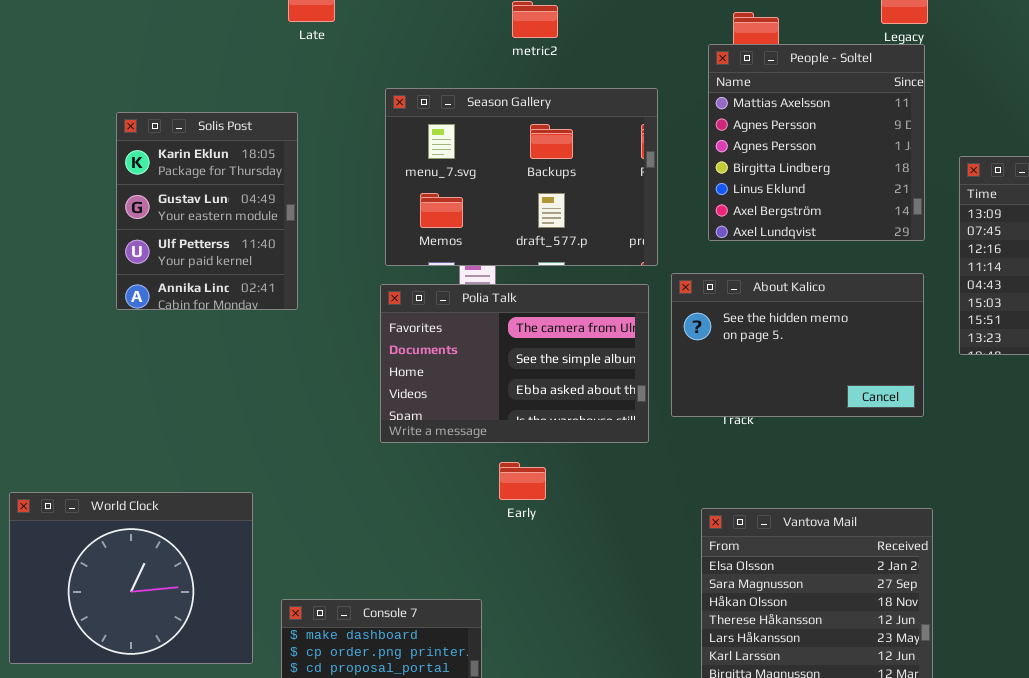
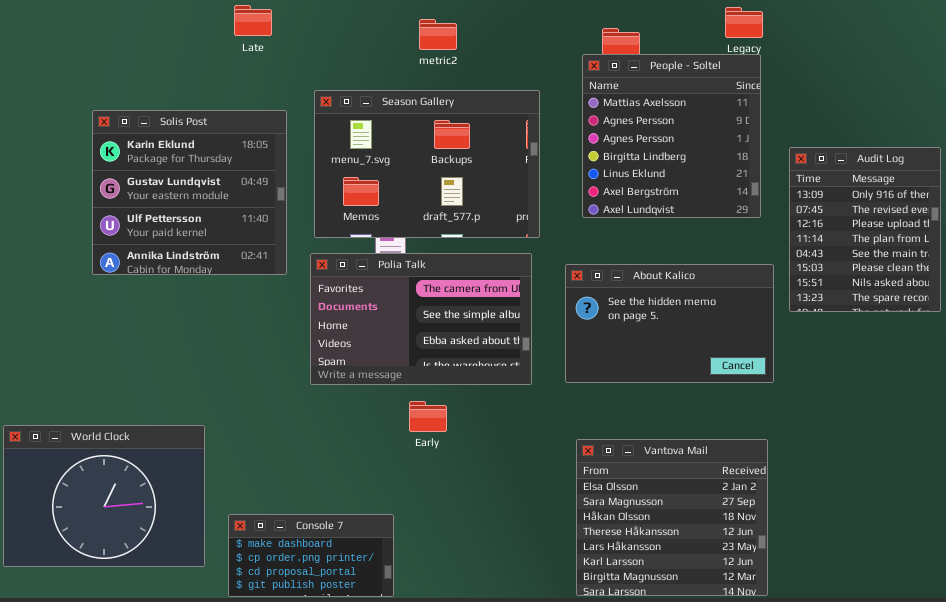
Solis Post: [116,112,298,310] -> [92,110,287,275], resized
About Kalico: [671,273,924,417] -> [565,264,774,383], moved

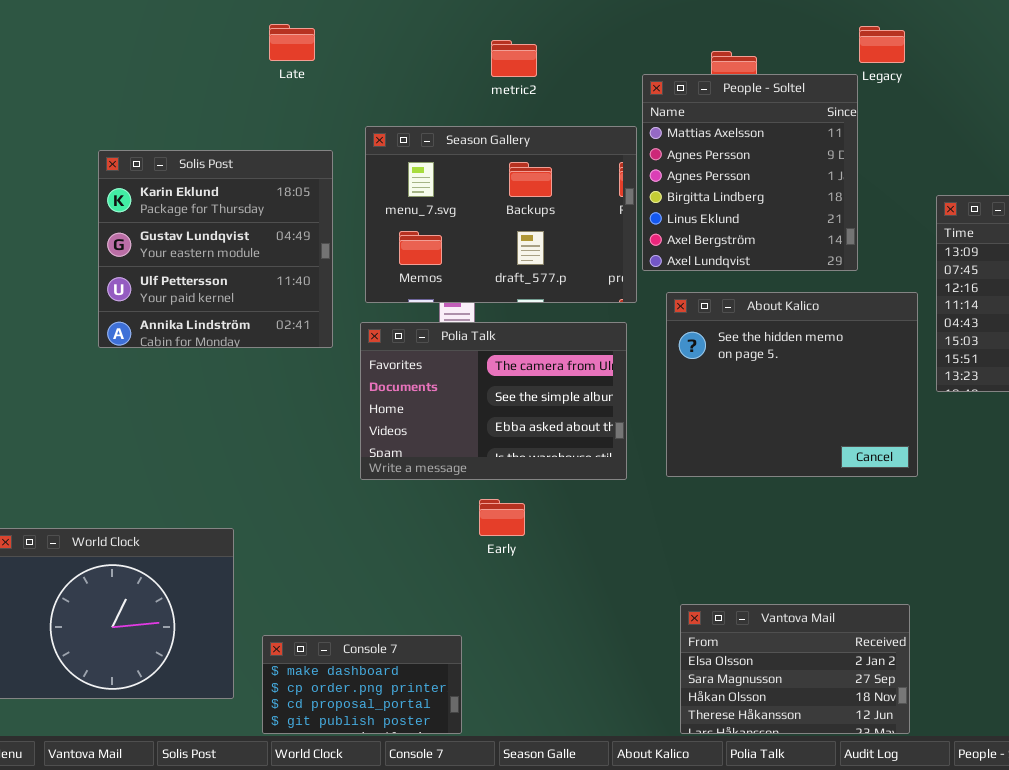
People - Soltel: [582,54,761,218] -> [642,74,858,271], moved
About Kalico: [565,264,774,383] -> [666,292,918,477], resized
Vantova Mail: [576,439,768,596] -> [680,604,910,734], resized

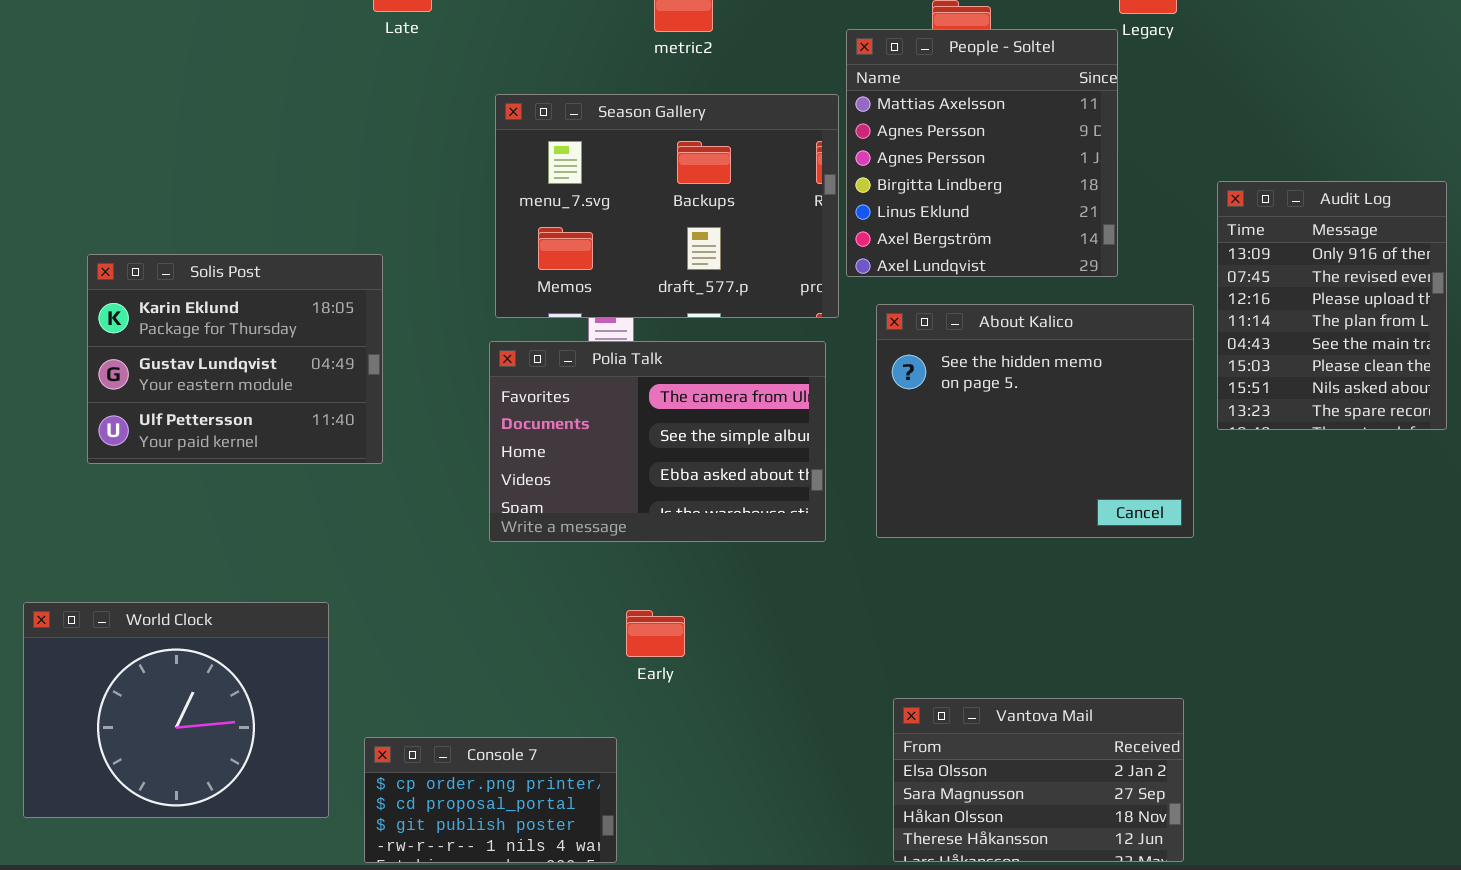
Solis Post: [98,150,333,348] -> [87,254,383,464], moved, resized
Early: [479,499,525,536] -> [626,610,685,657], moved
Console 7: [262,635,462,734] -> [364,737,617,863], scrolled down 1 row

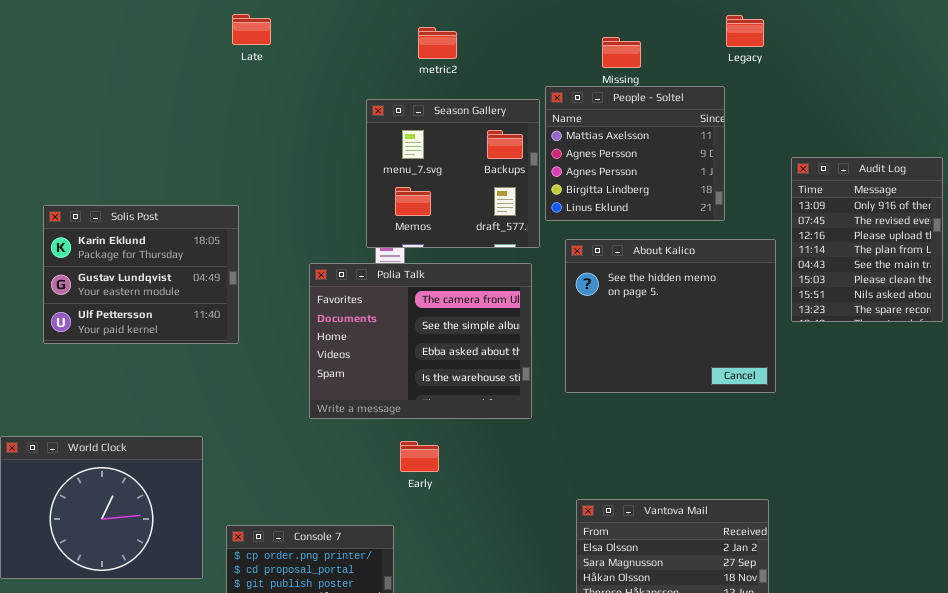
People - Soltel: [846,29,1118,277] -> [545,86,725,221], resized
Season Gallery: [495,94,839,318] -> [366,99,540,248], resized
Polia Talk: [489,341,826,542] -> [309,263,532,419], resized

